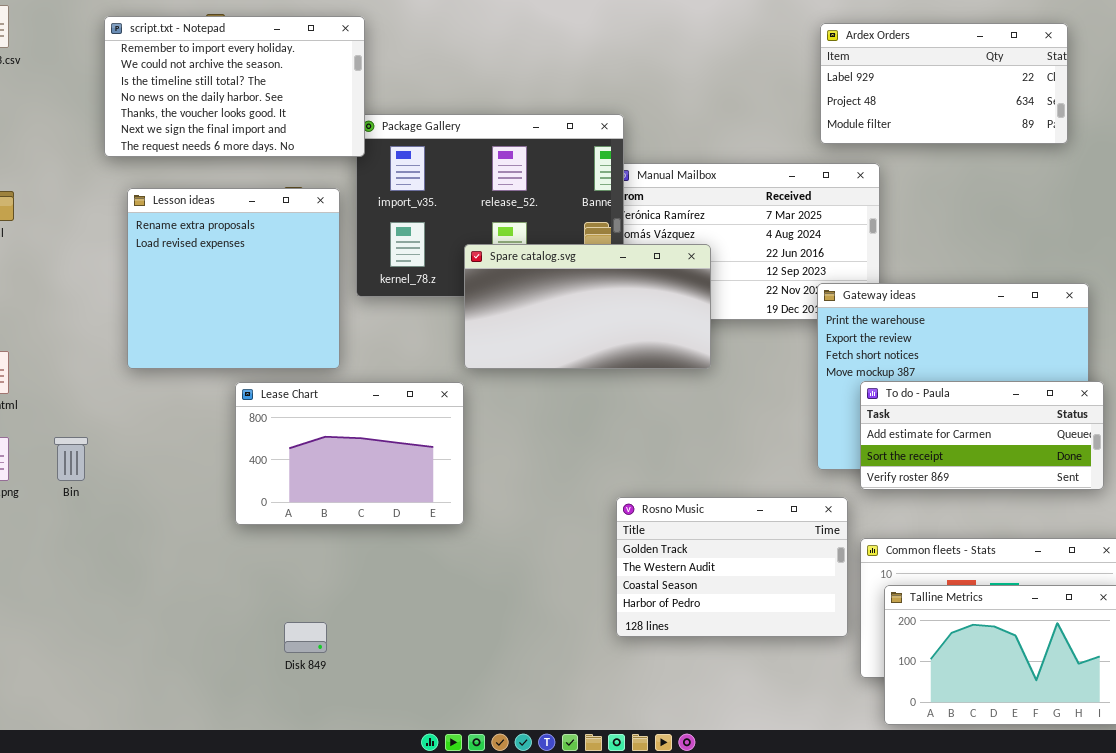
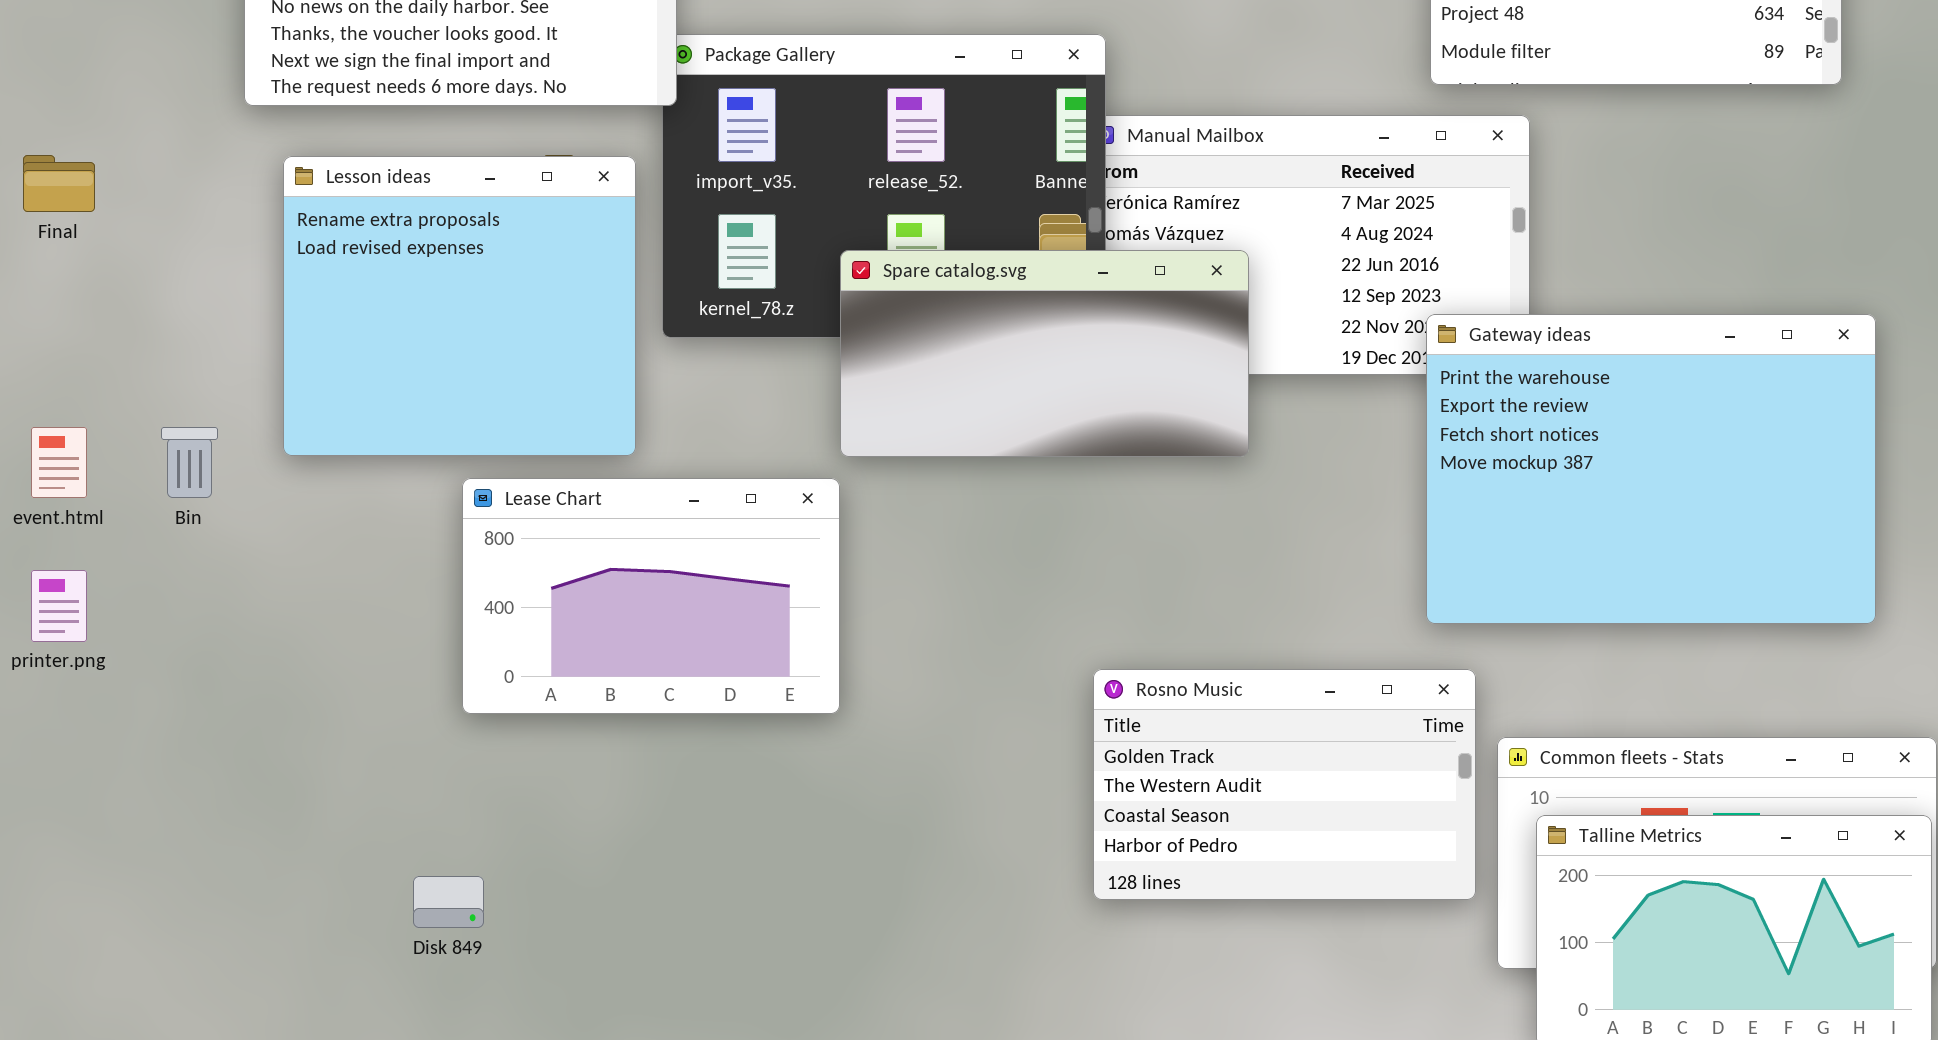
To do - Paula: [860,381,1104,490] -> none, closed
Bin: [54,437,88,481] -> [161,427,218,498], moved
Disk 849: [284,622,327,653] -> [413,876,484,928], moved

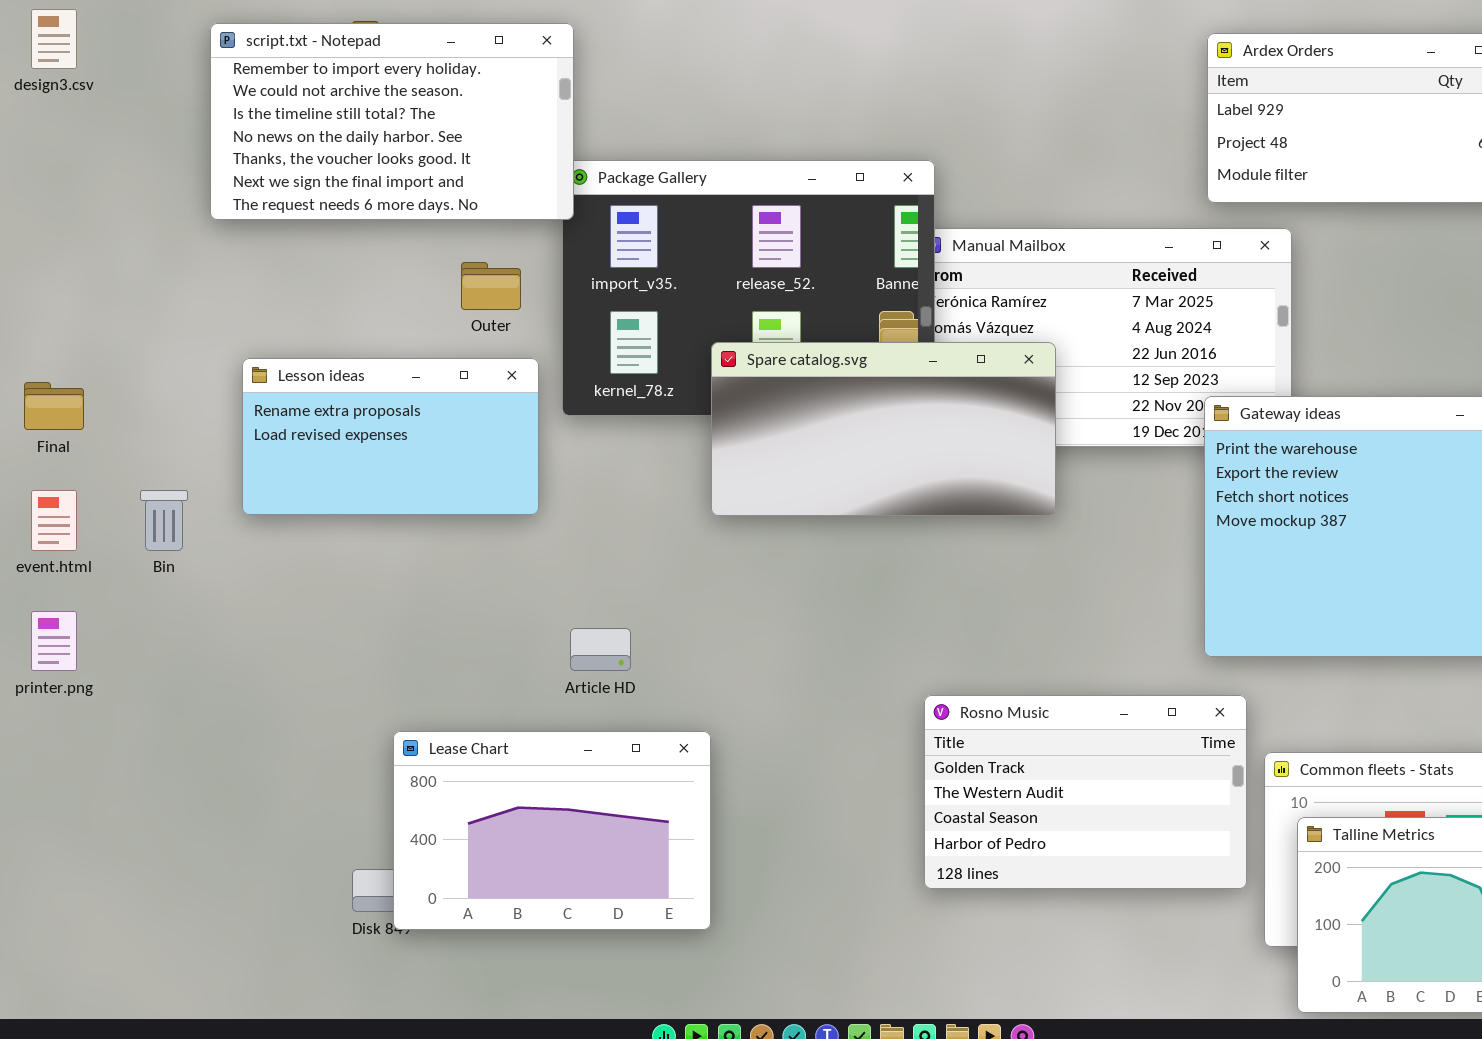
Final: [23,155,95,212] -> [24,382,84,430], moved
Lesson ideas: [283,156,636,456] -> [242,358,539,515], resized
Lease Chart: [462,478,840,714] -> [393,731,711,930], moved

